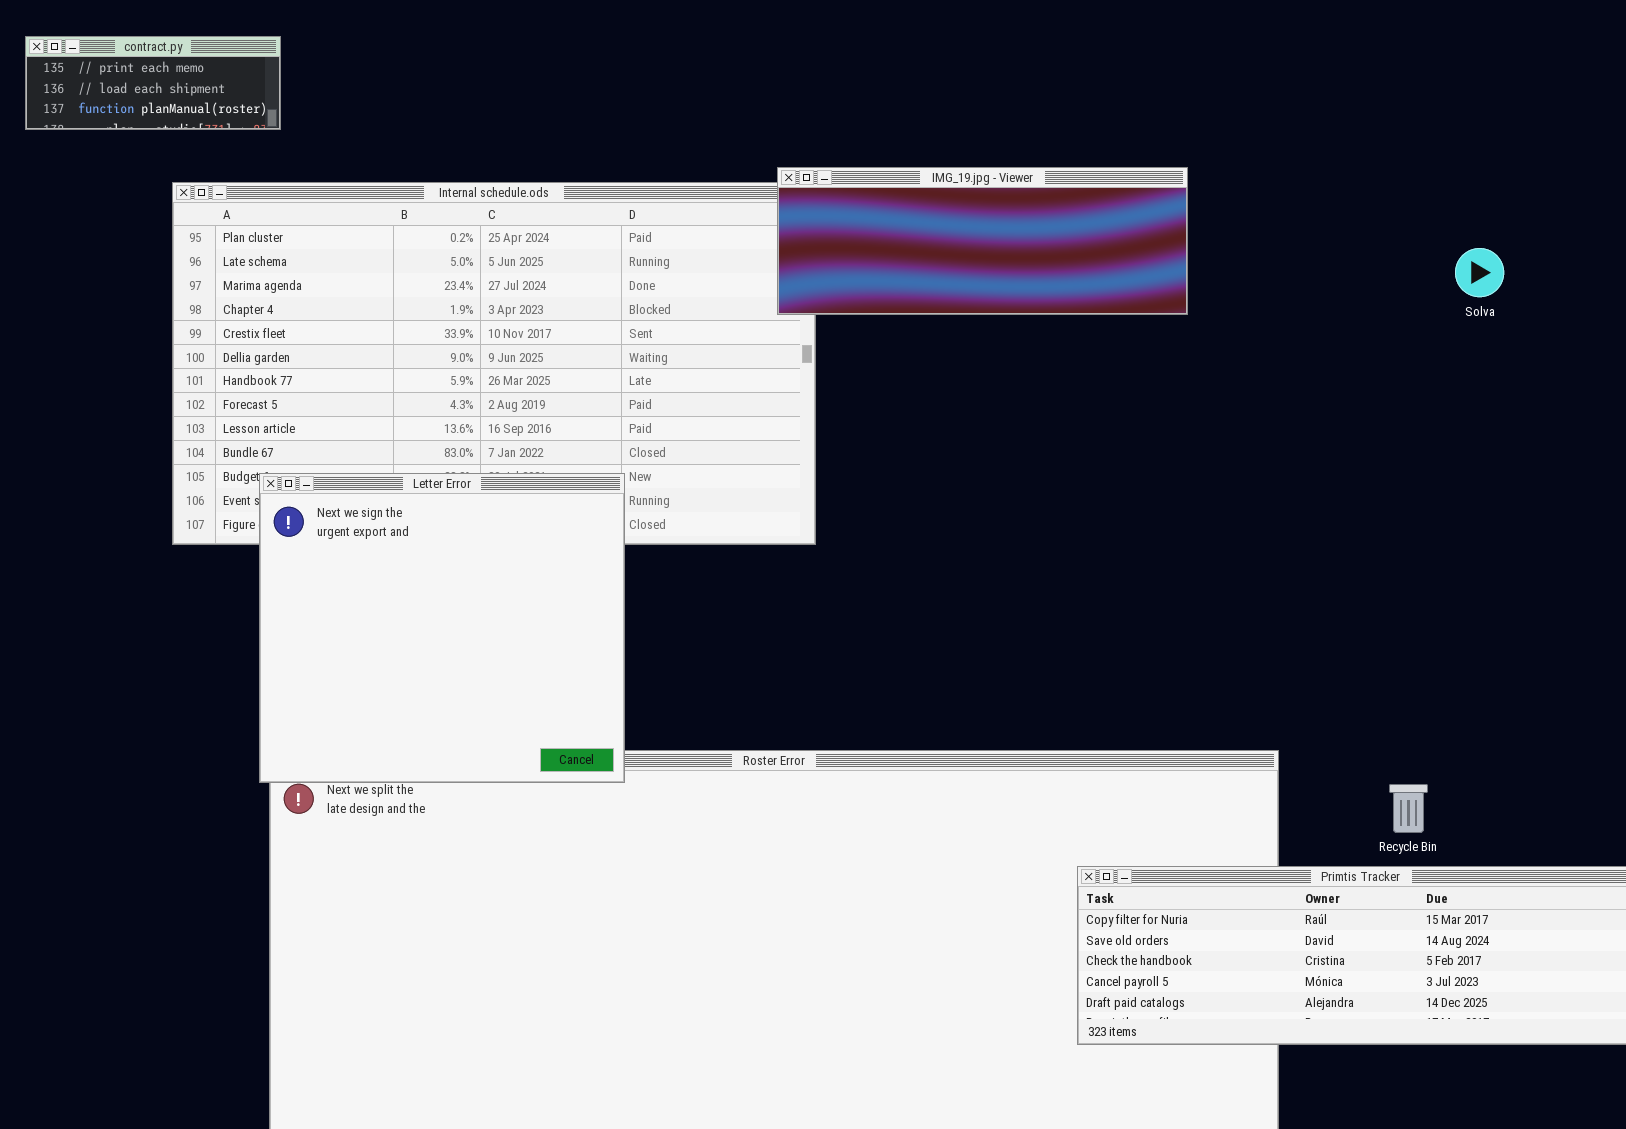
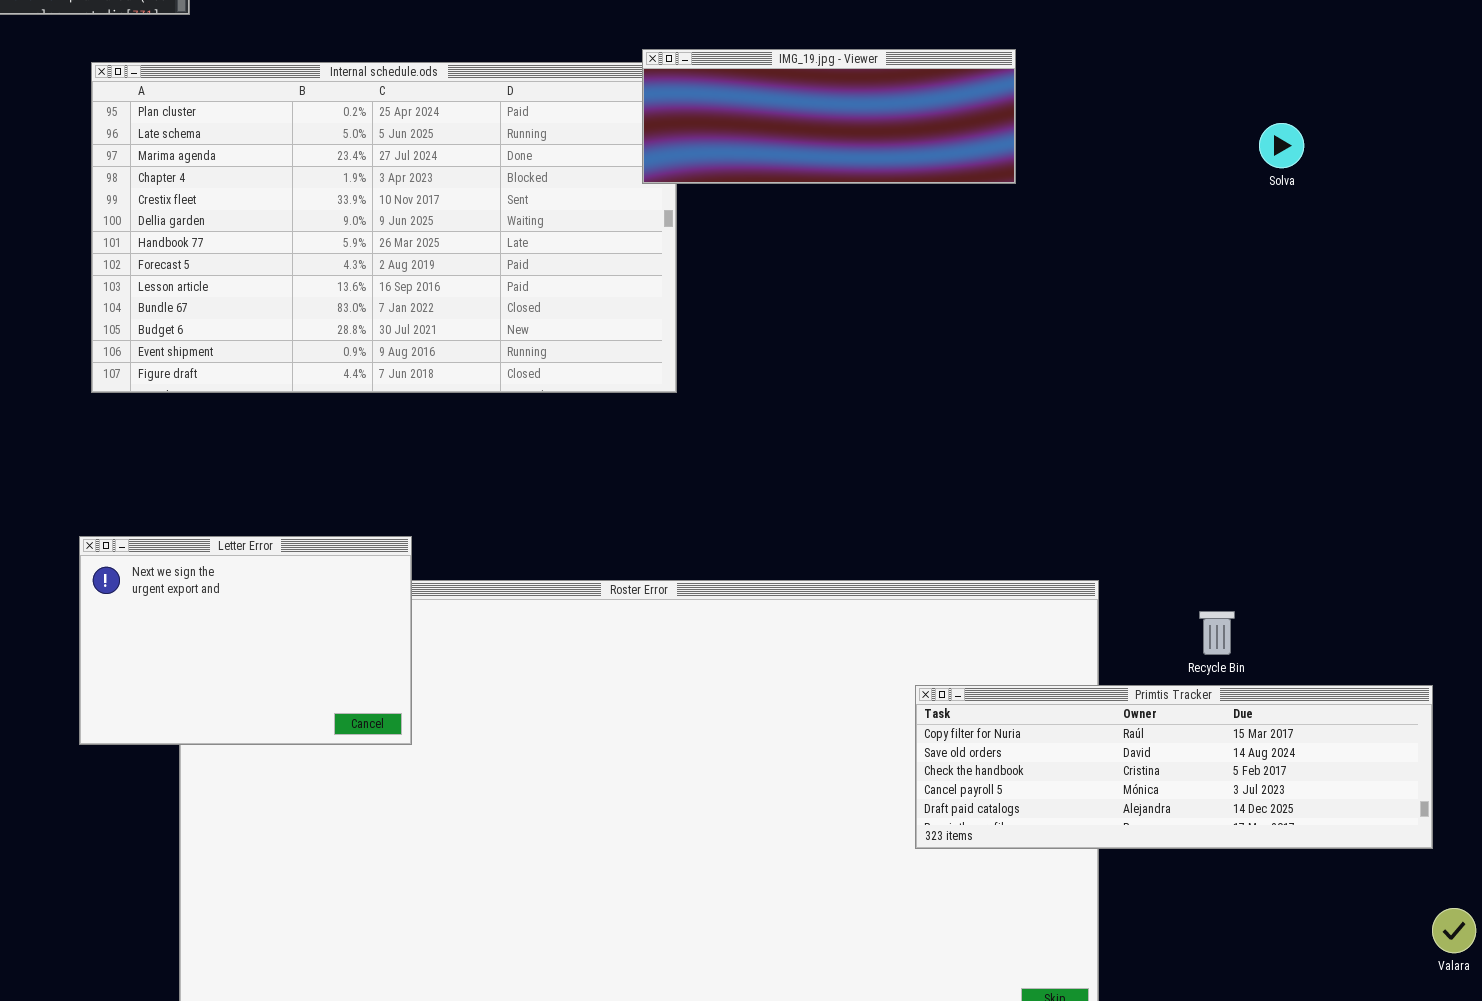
Letter Error: [259,473,625,783] -> [79,536,412,745], moved, resized

